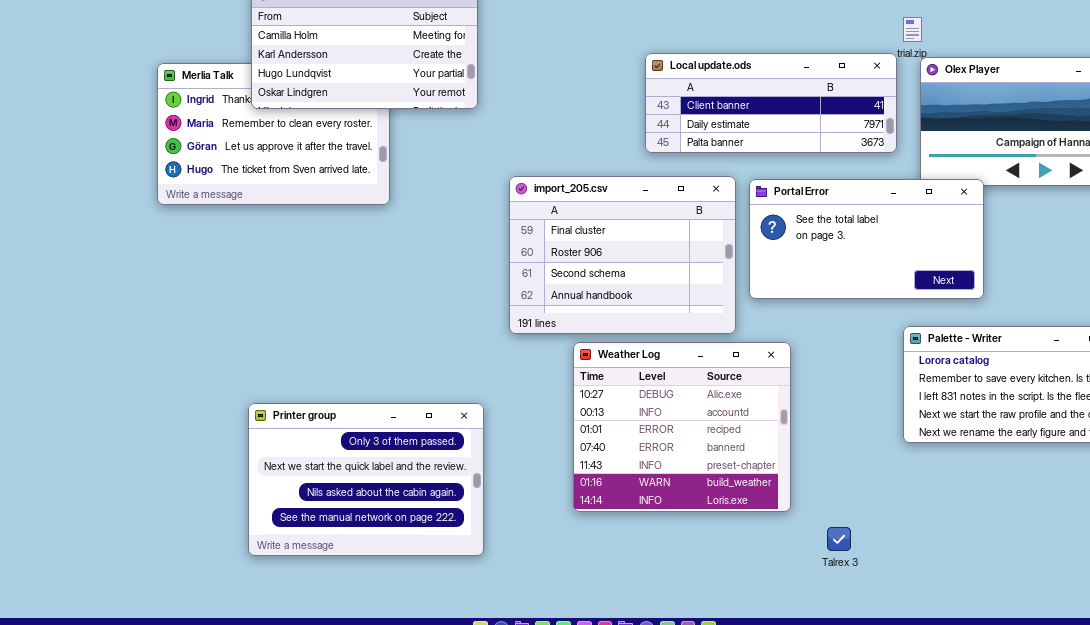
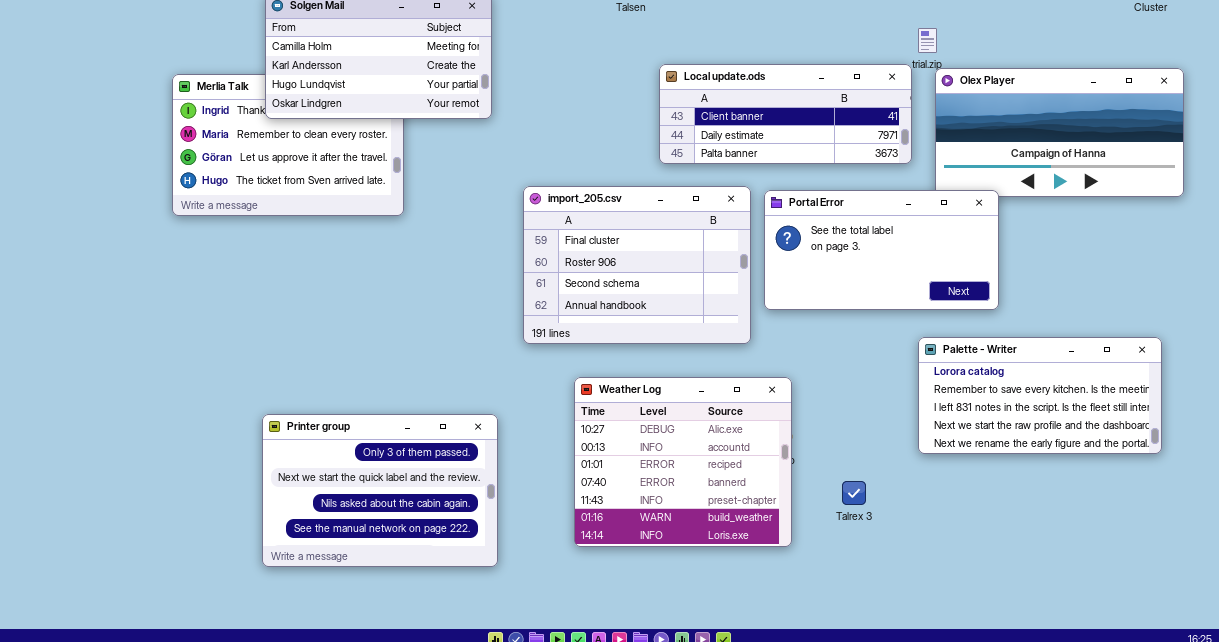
Weather Log: [573,342,791,512] -> [574,377,792,547], moved
Talrex 3: [827,527,851,551] -> [842,481,866,505], moved

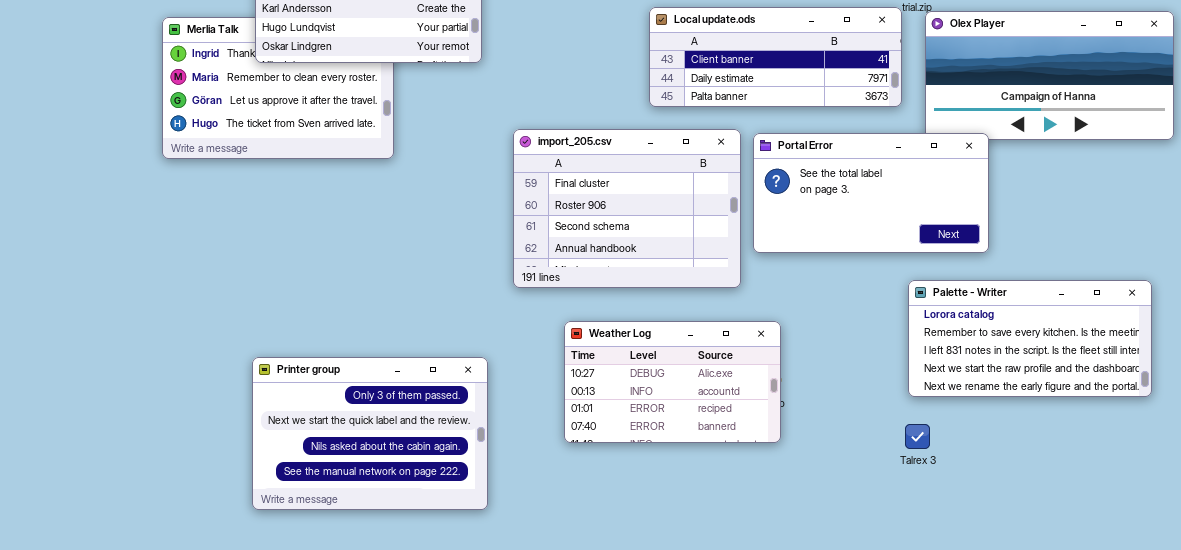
Weather Log: [574,377,792,547] -> [564,321,781,443], resized
Talrex 3: [842,481,866,505] -> [905,424,930,449], moved

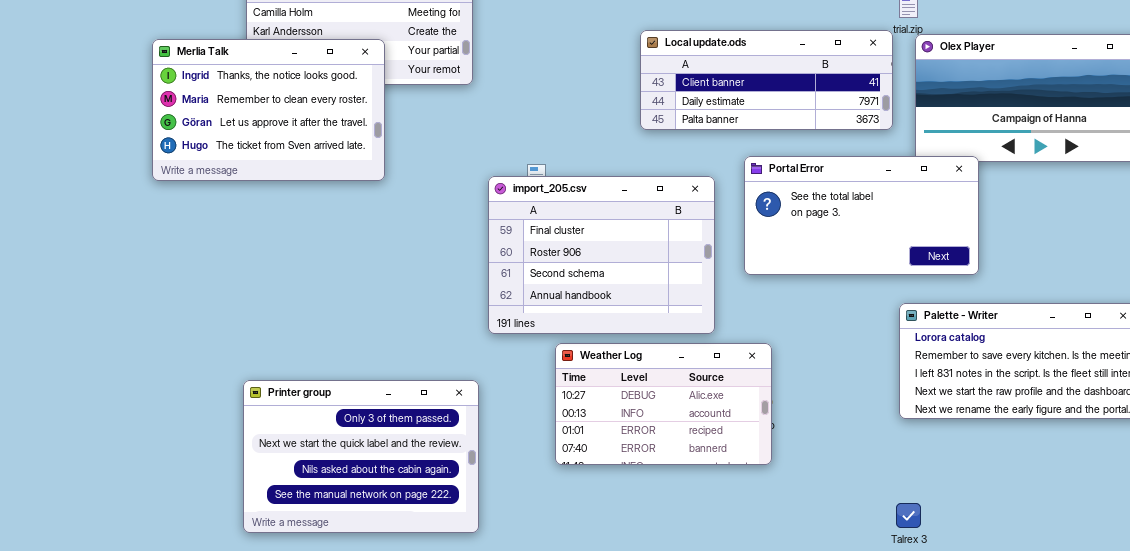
Merlia Talk: [162,17,394,159] -> [152,39,385,181], raised
import_205.csv: [513,129,741,288] -> [488,176,715,334], moved
Talrex 3: [905,424,930,449] -> [896,503,921,528], moved

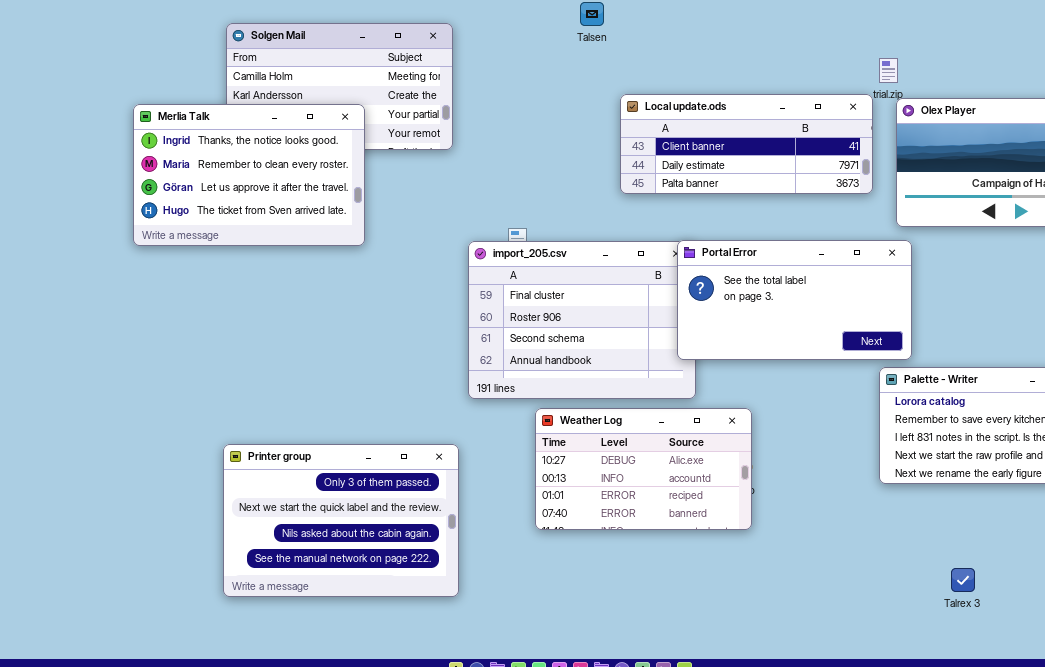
Portal Error: [744,156,979,275] -> [677,240,912,360], moved
Talrex 3: [896,503,921,528] -> [951,568,975,592], moved

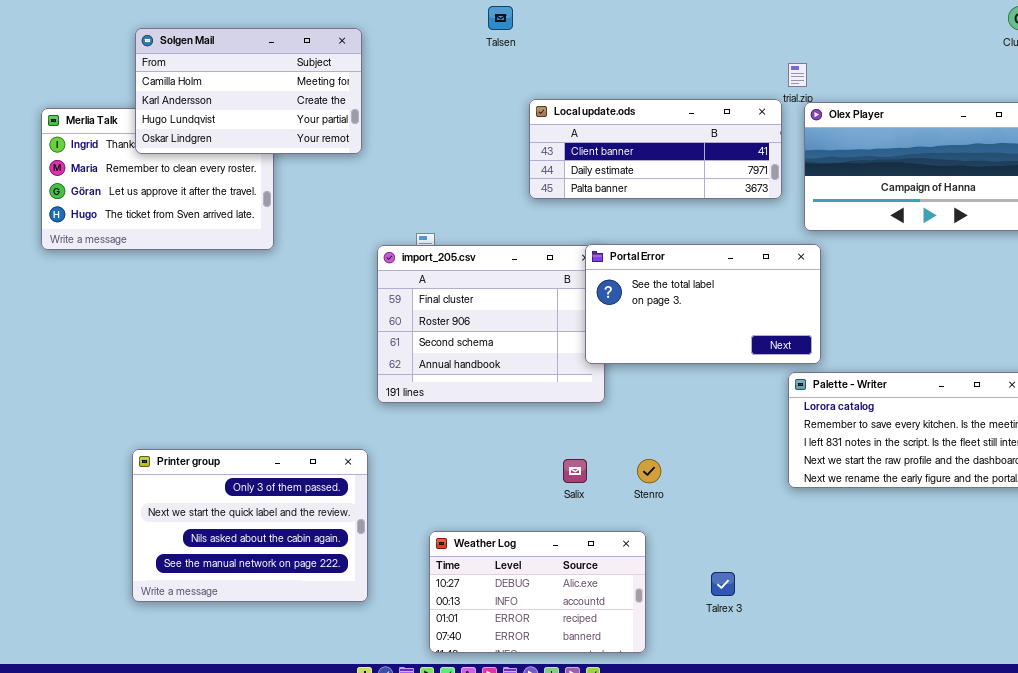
Solgen Mail: [226,23,453,150] -> [135,28,362,154], raised
Weather Log: [535,408,752,530] -> [429,531,646,653], moved
Talrex 3: [951,568,975,592] -> [711,572,735,596], moved

